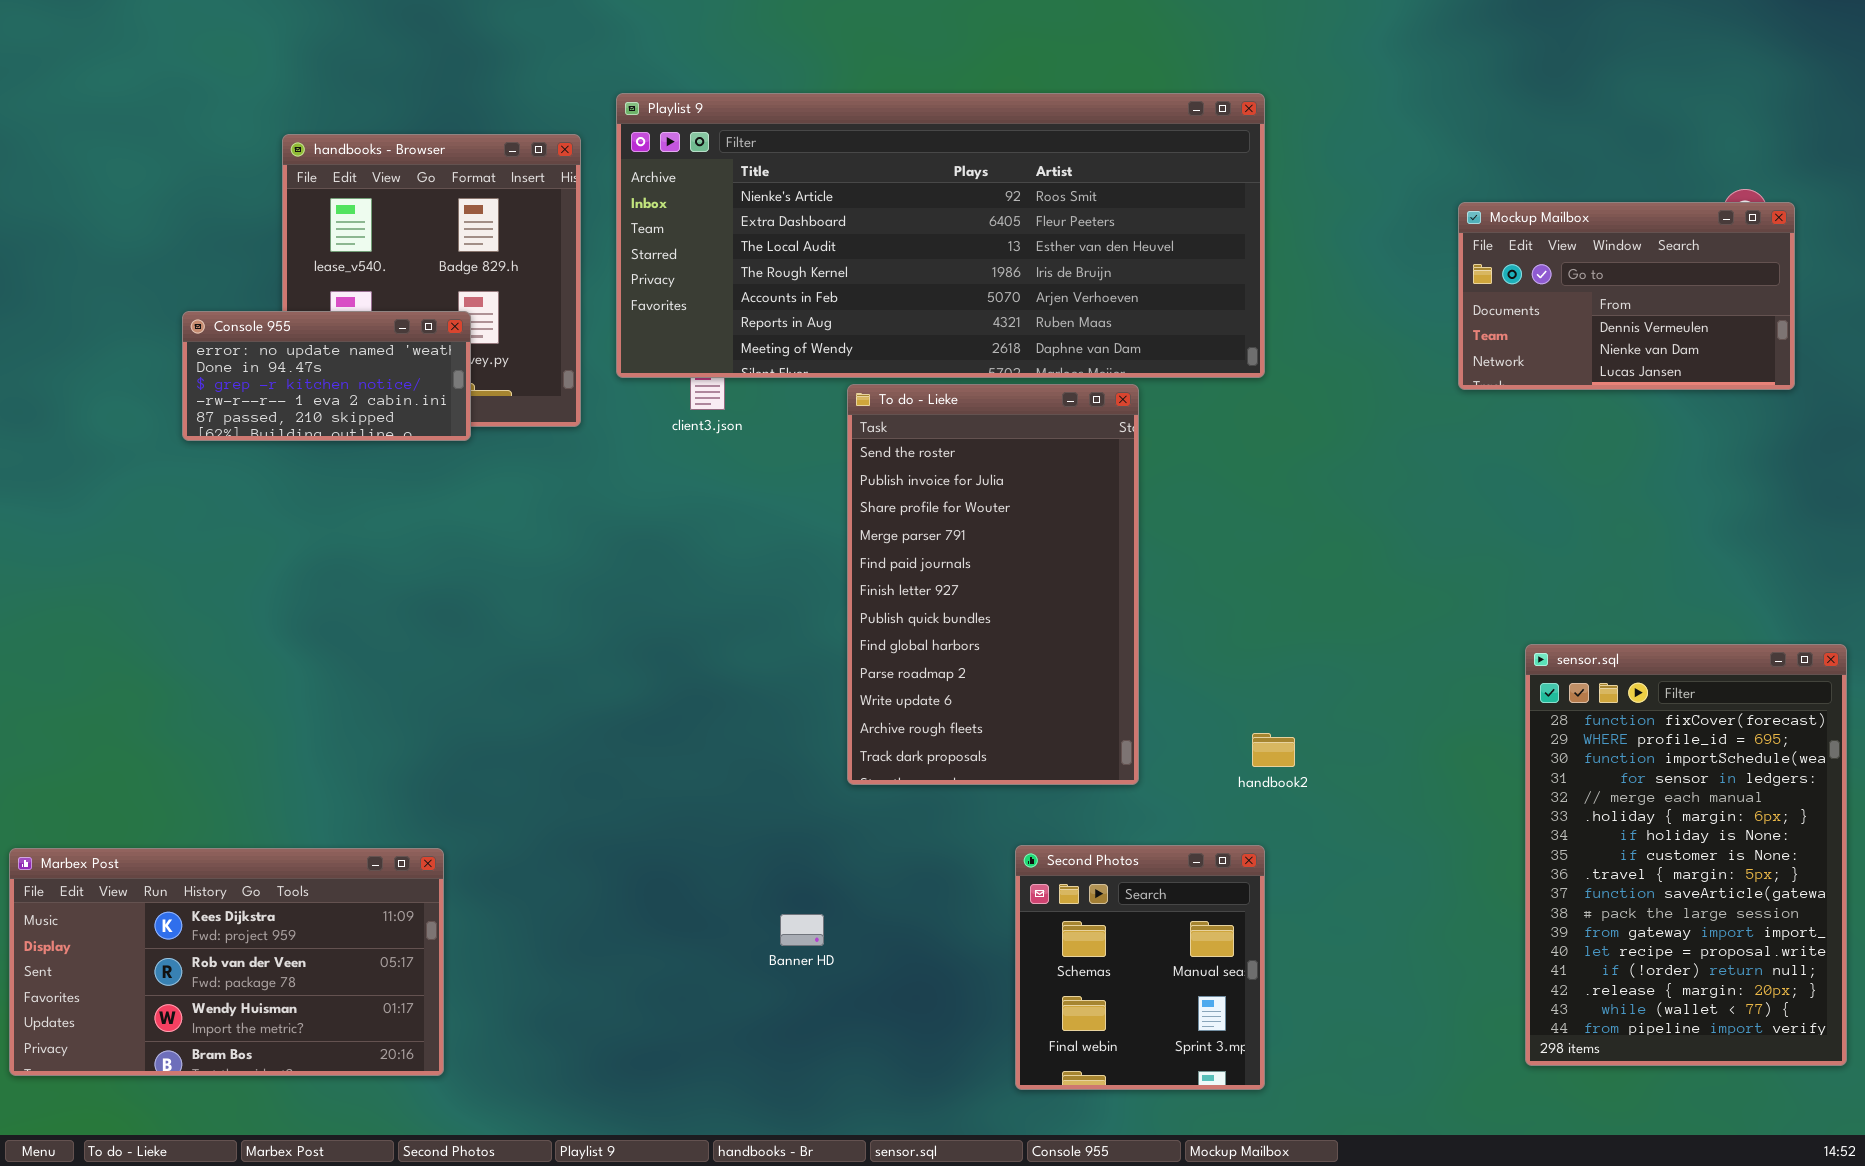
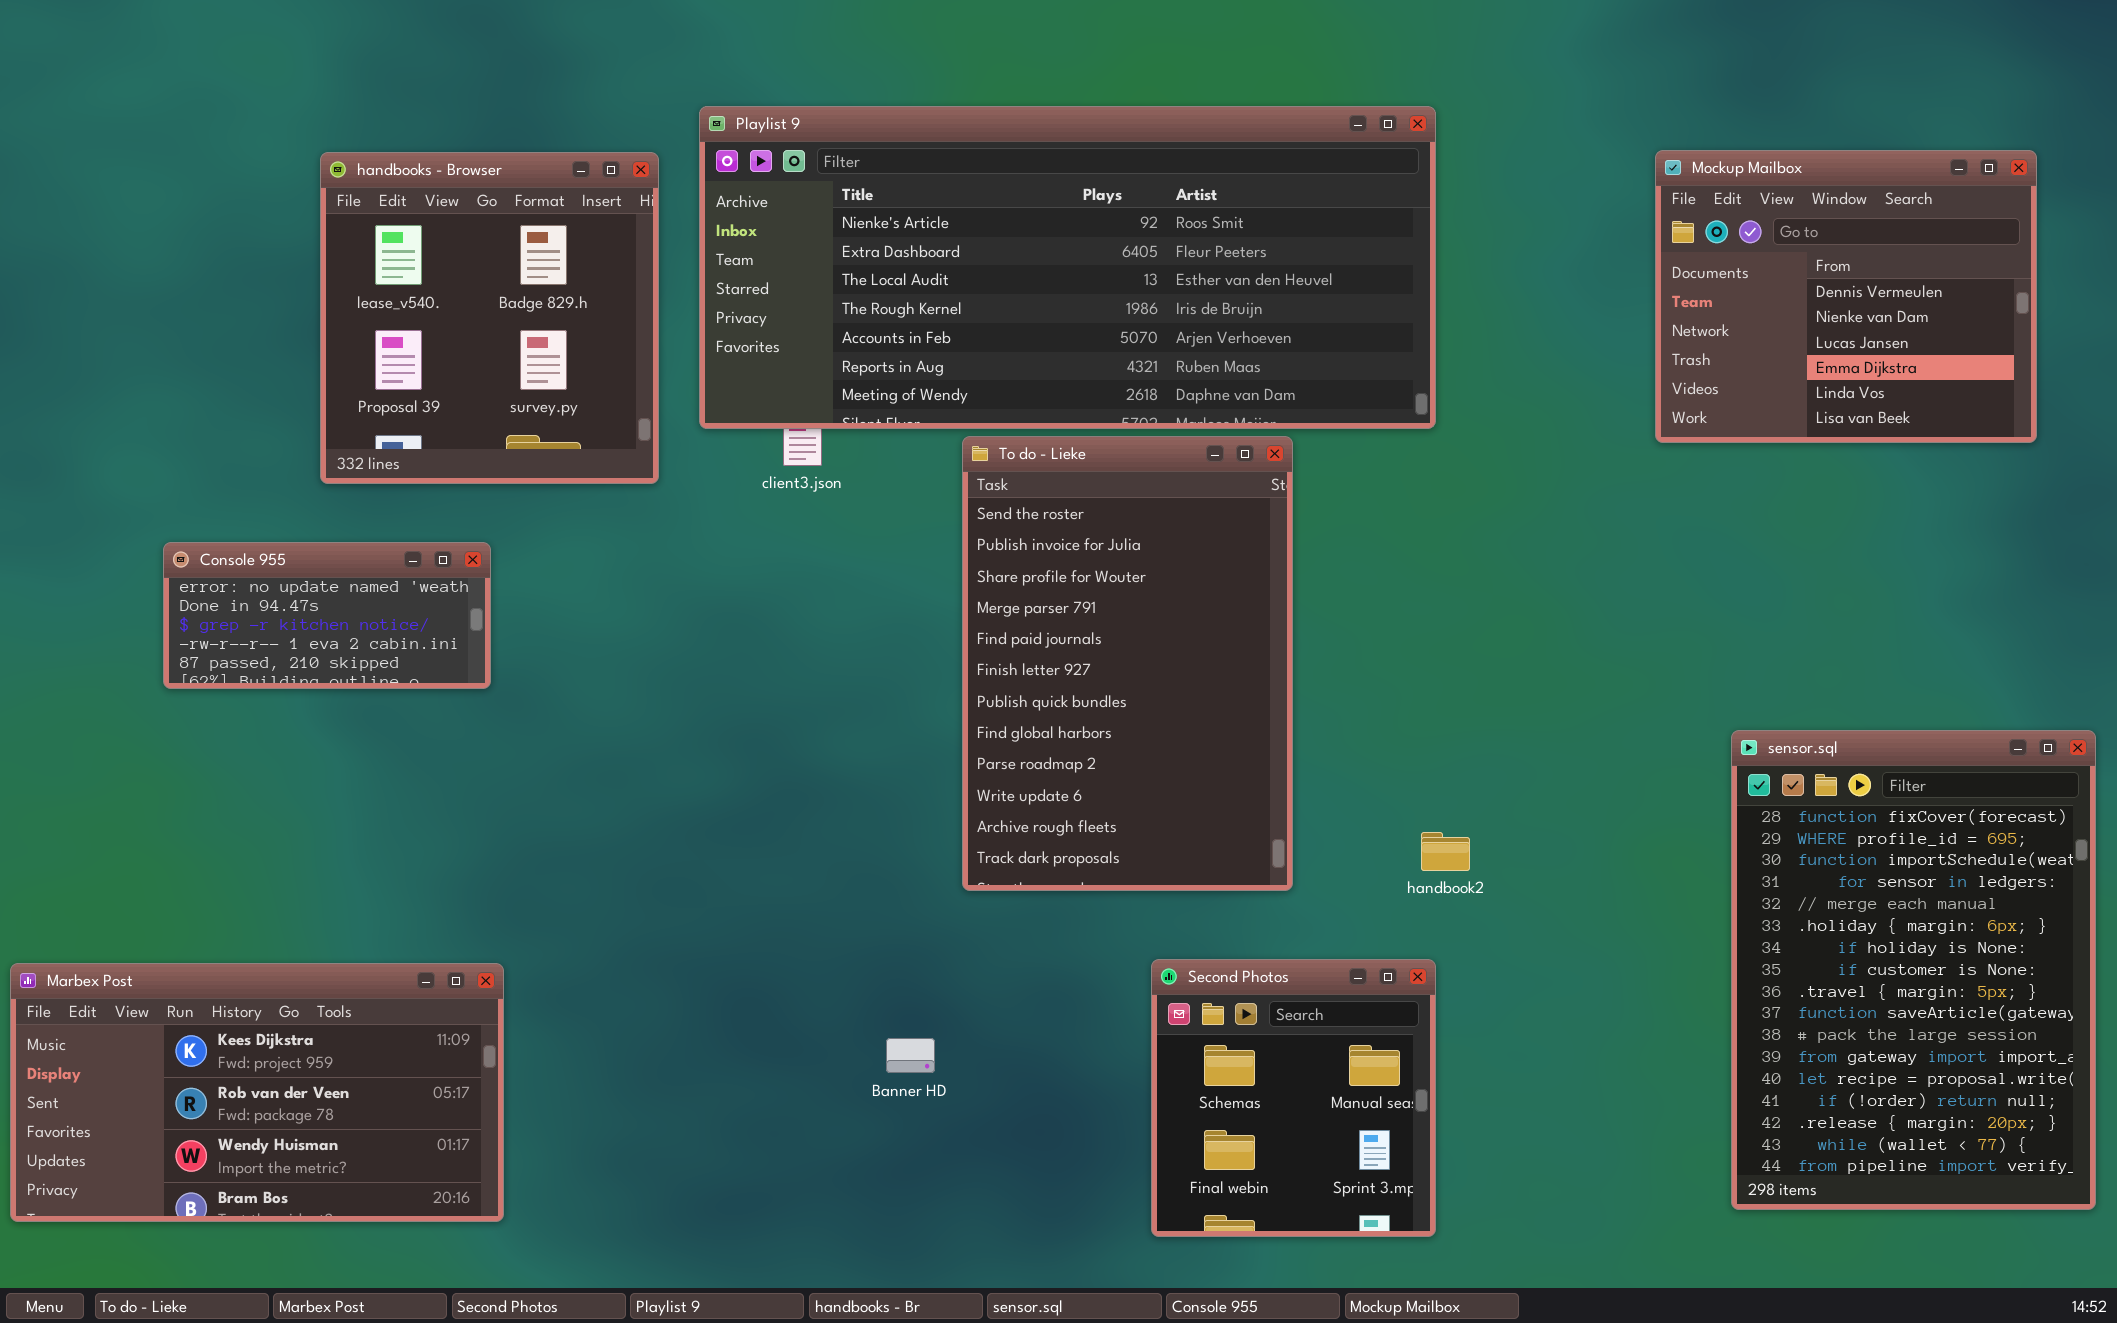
Mockup Mailbox: [1458,202,1795,390] -> [1655,150,2037,443], resized
Console 955: [182,311,471,441] -> [163,542,491,689], moved

